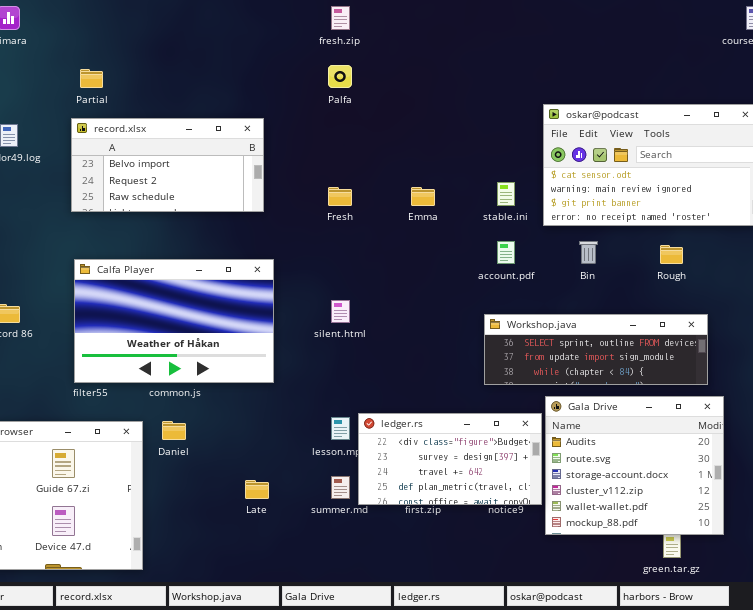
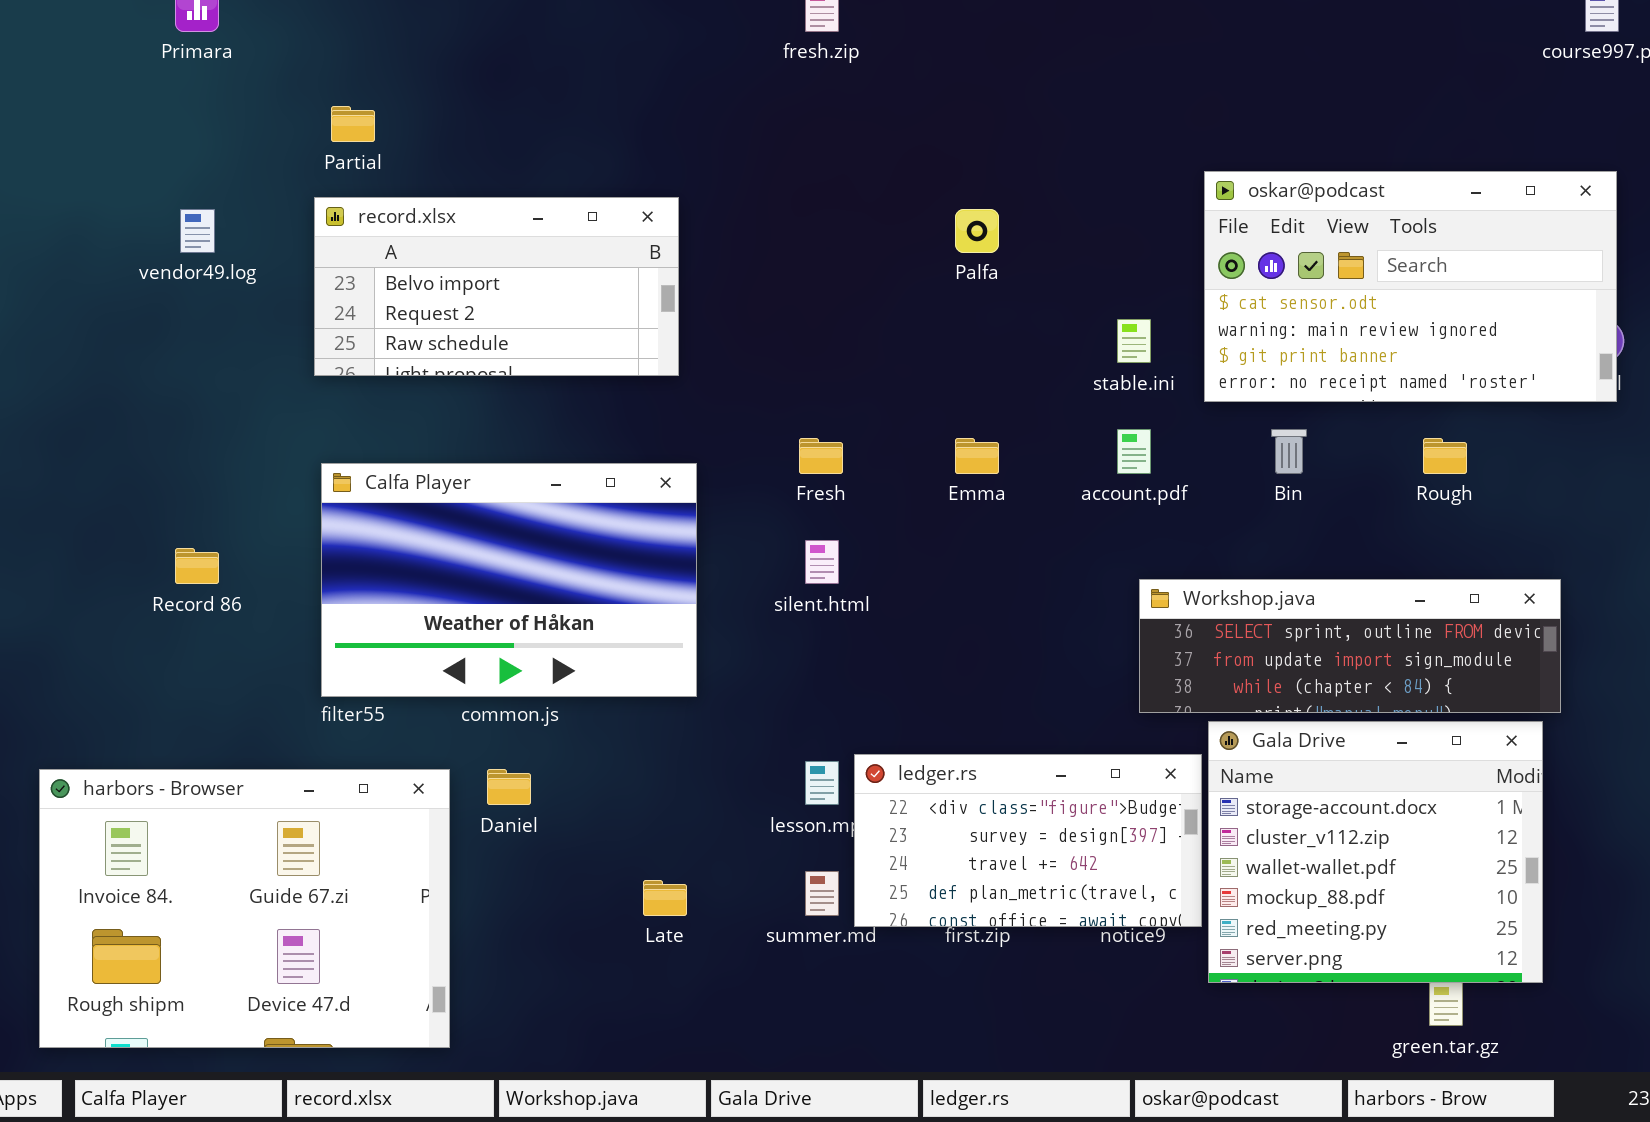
Palfa: [328,65,352,88] -> [955,209,999,253], moved
Fresh: [328,187,352,206] -> [799,438,843,474], moved
Emma: [411,187,435,206] -> [955,438,999,474], moved
Workshop.java: [484,314,708,385] -> [1139,579,1561,713], moved
Gala Drive: [545,396,724,535] -> [1208,721,1543,983], scrolled down 2 rows

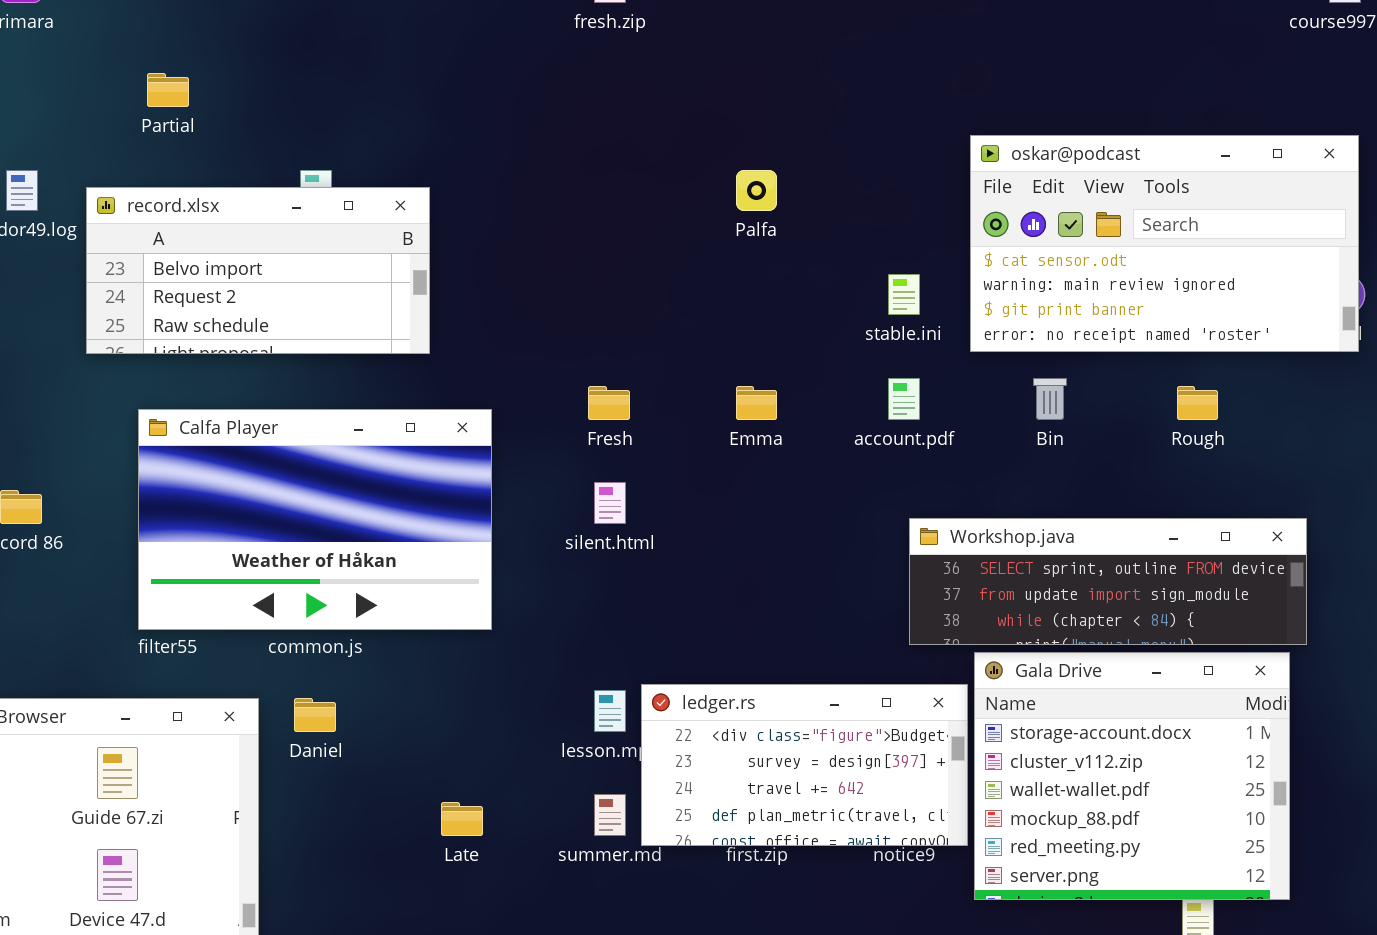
record.xlsx: [314,197,679,376] -> [86,187,430,354], moved

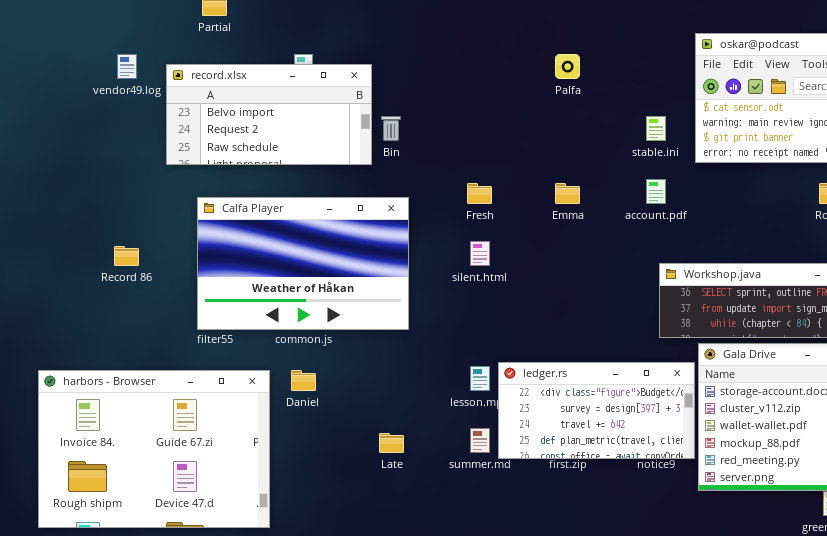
Bin: [1033,378,1067,420] -> [381,116,401,141], moved

